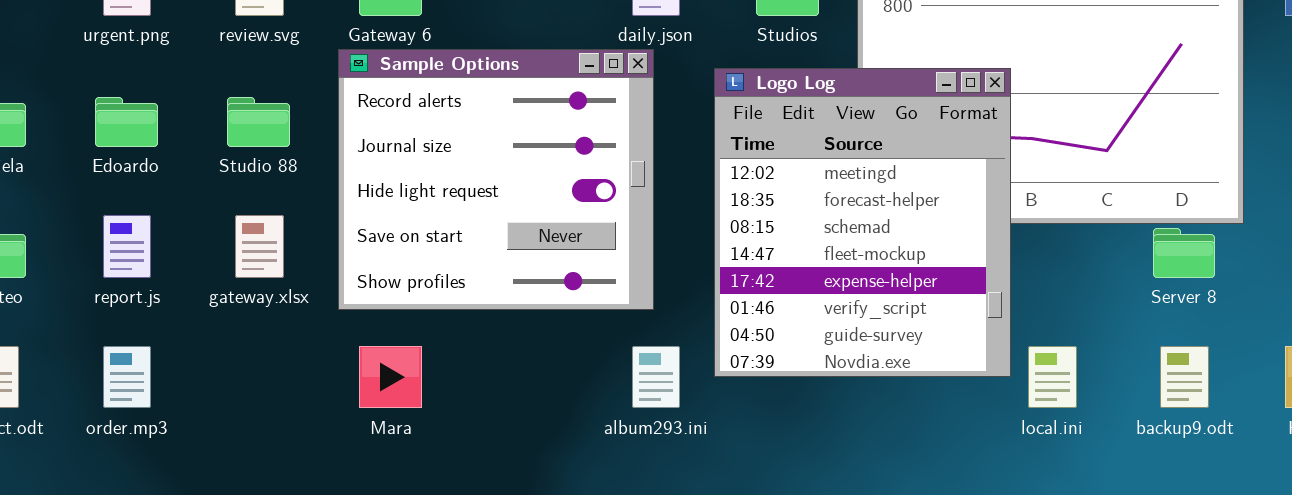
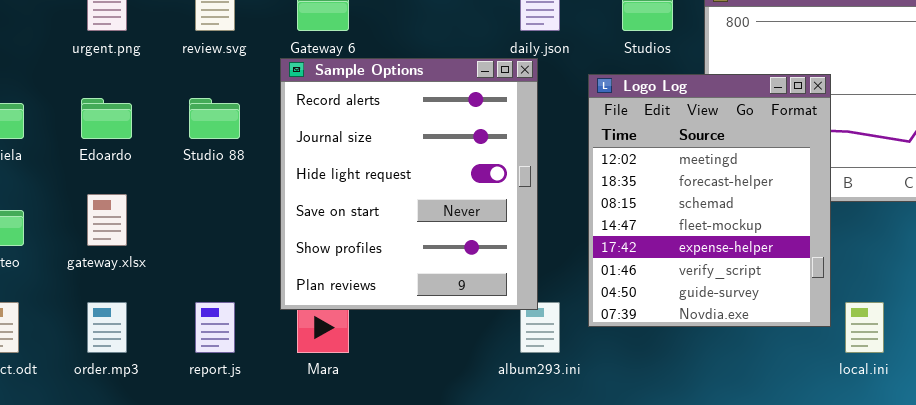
Sample Options: [338,49,654,310] -> [280,58,538,310], resized
report.js: [103,215,151,278] -> [195,302,235,353], moved
gateway.xlsx: [235,215,284,278] -> [87,194,127,246], moved

